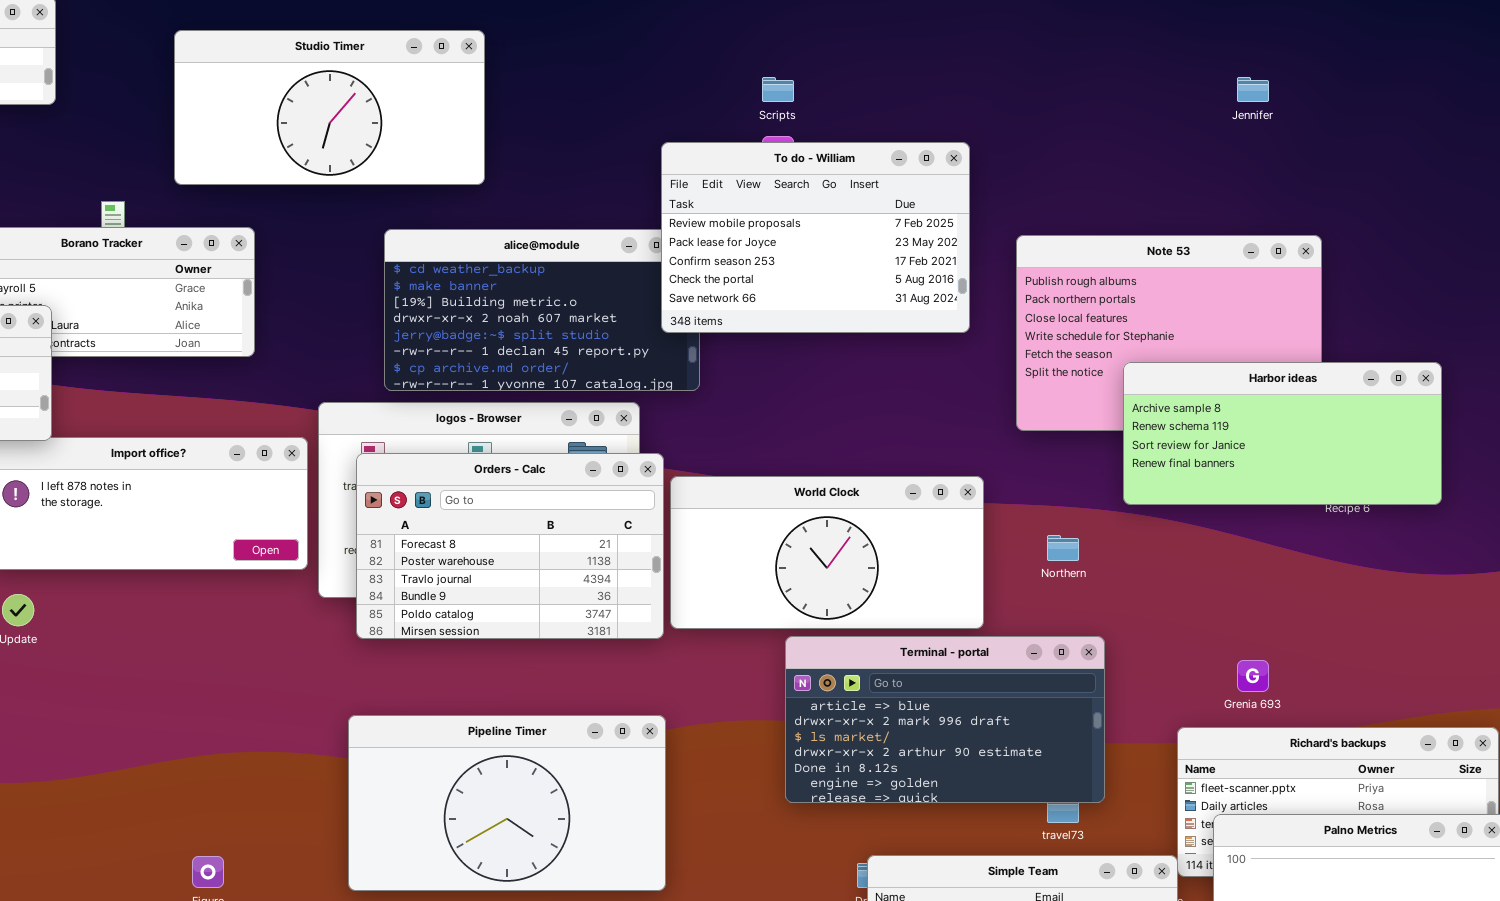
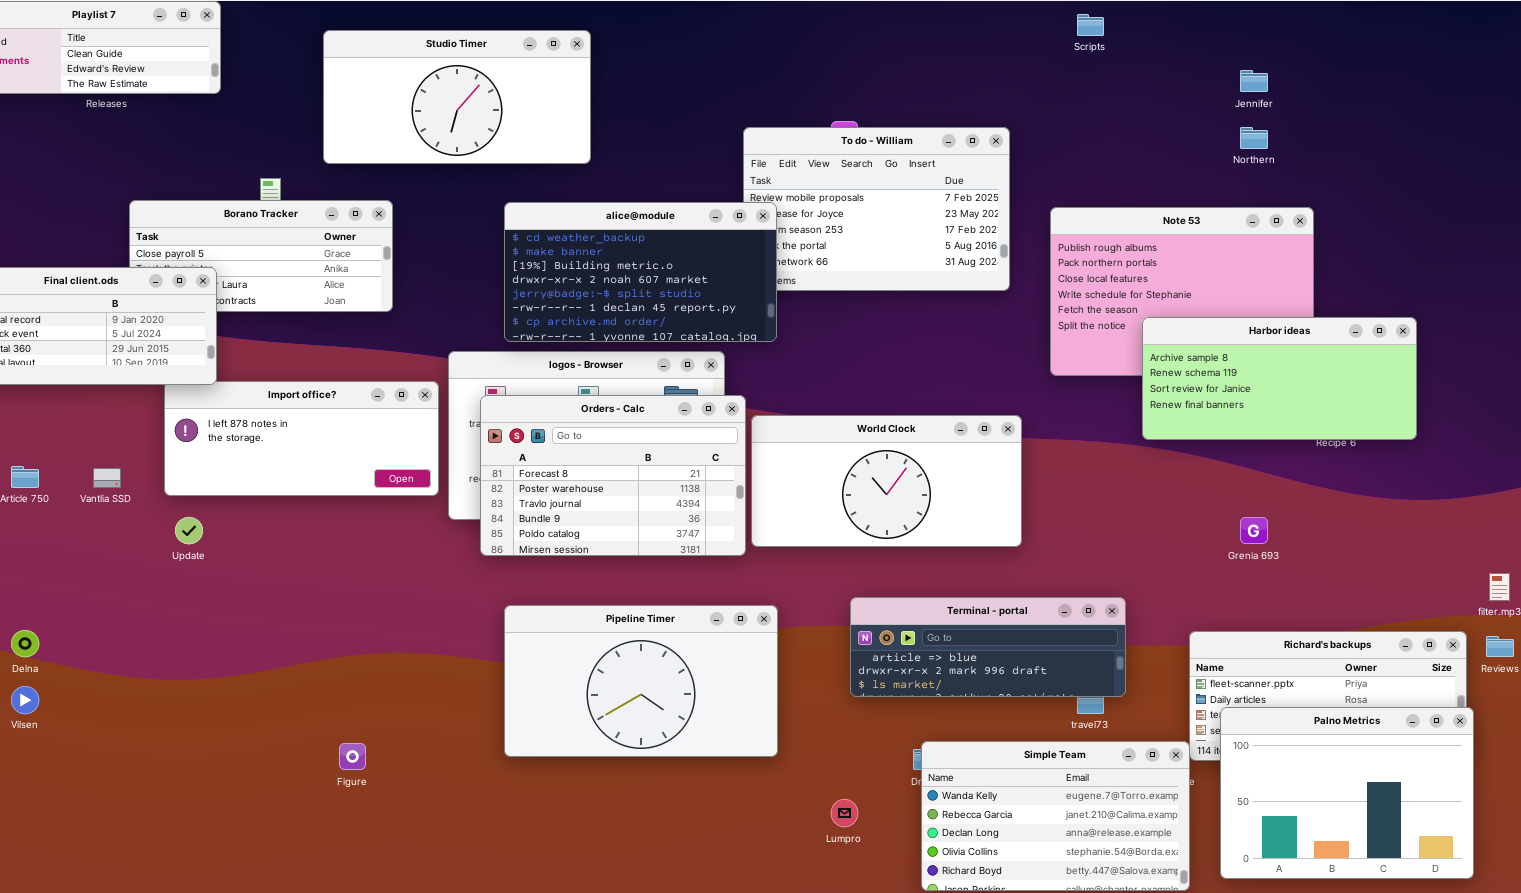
Scripts: [762,77,794,102] -> [1077,14,1104,36], moved
alice@module: [384,229,700,391] -> [504,202,777,342], raised
Northern: [1047,535,1079,561] -> [1240,127,1268,149], moved
Terminal - portal: [785,636,1105,803] -> [850,597,1126,697], resized
Grenia 693: [1237,660,1269,692] -> [1240,517,1268,544], moved
Pipeline Timer: [348,715,666,891] -> [504,605,778,757], moved

